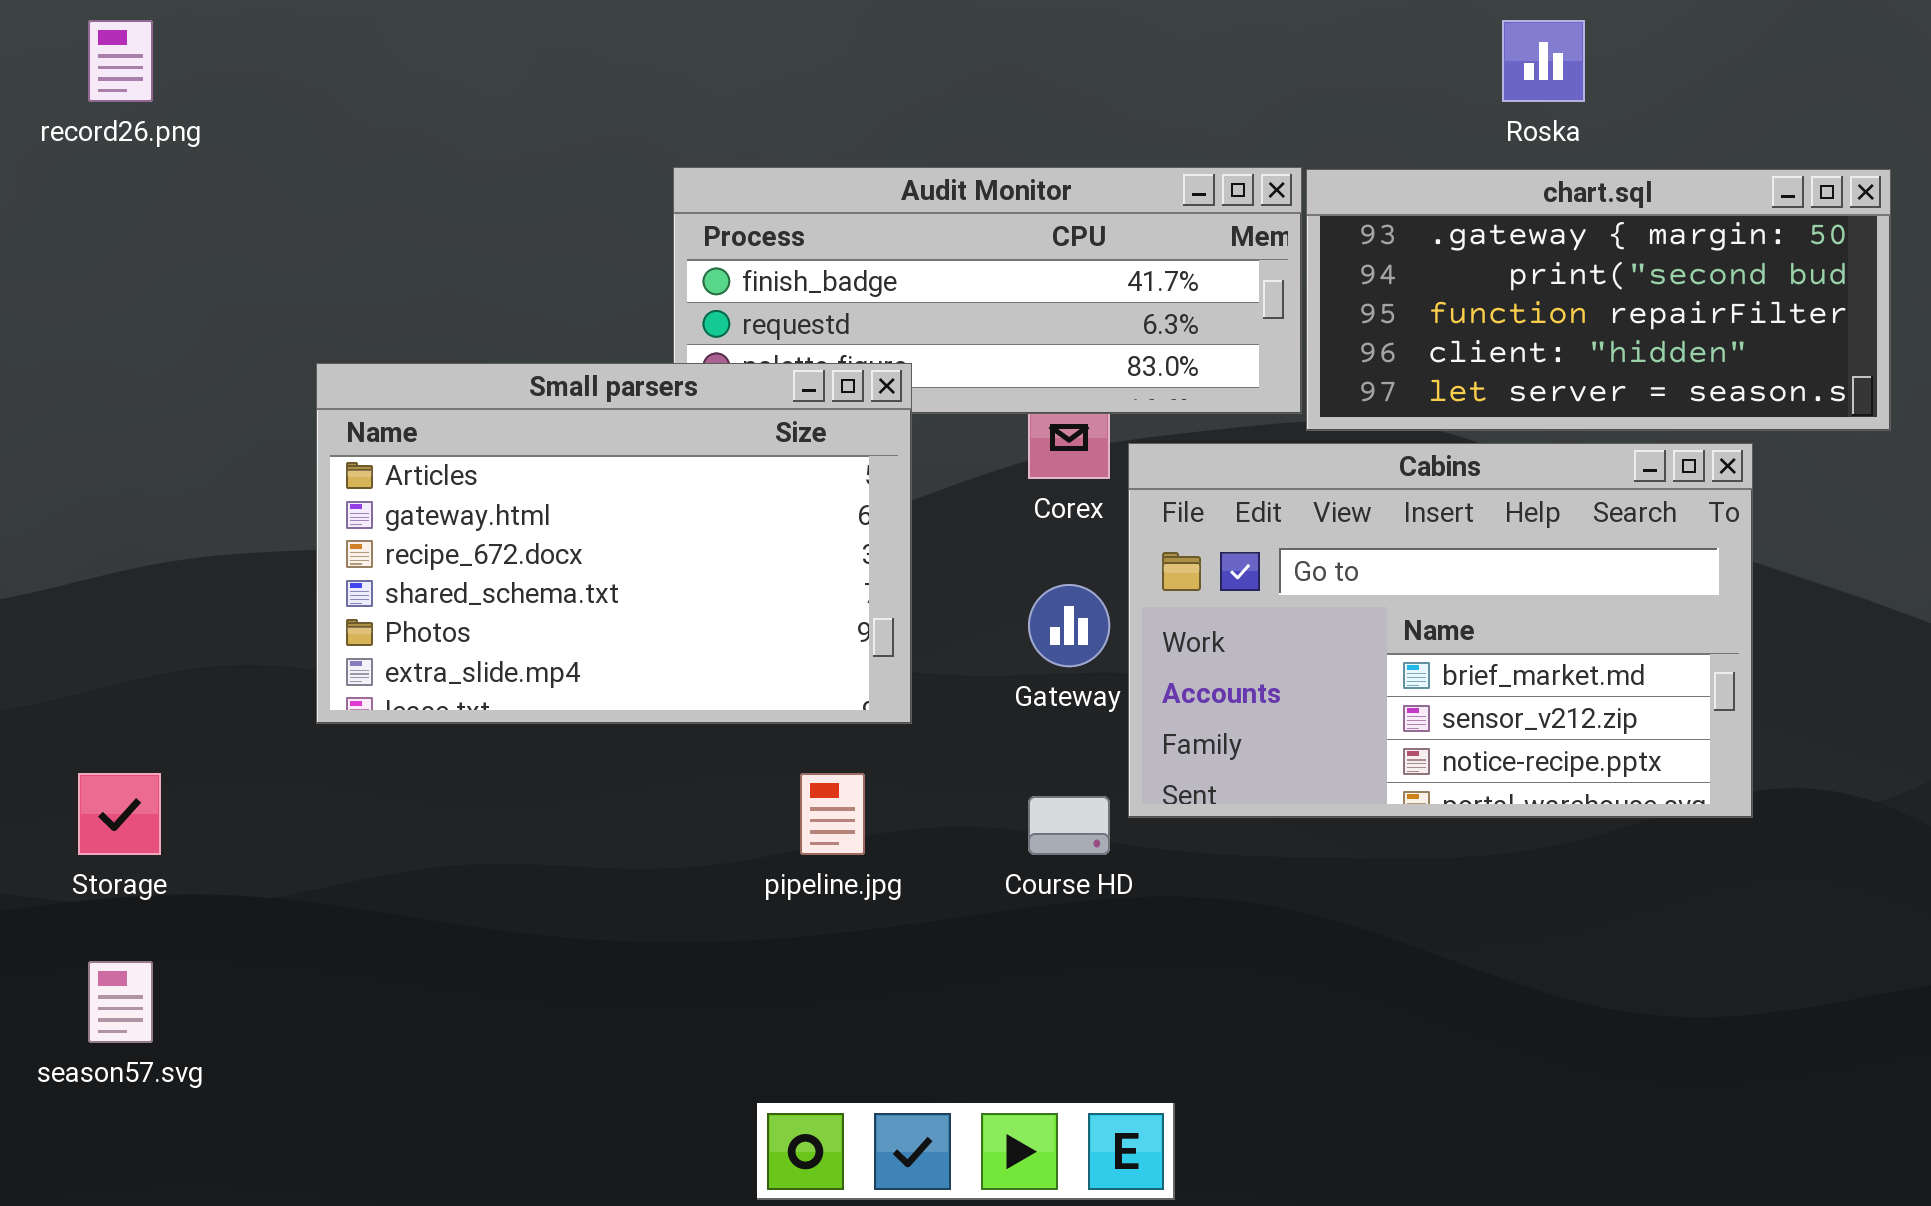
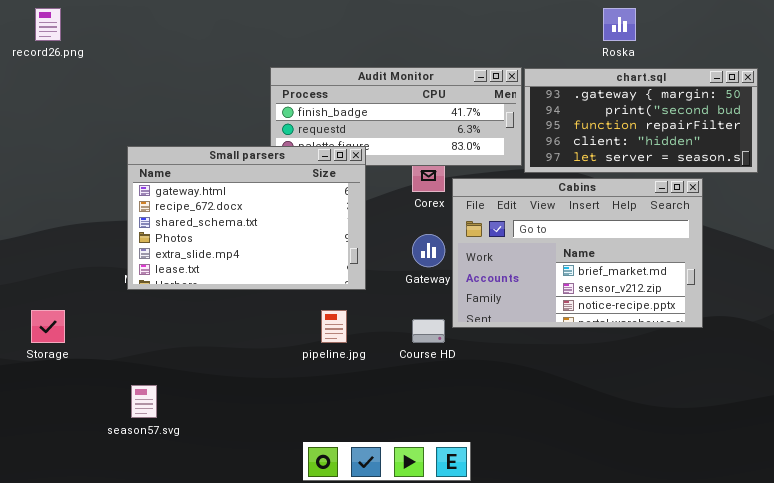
Small parsers: [316,363,912,724] -> [127,146,366,290], scrolled down 1 row
season57.svg: [88,961,153,1043] -> [131,385,157,418], moved

